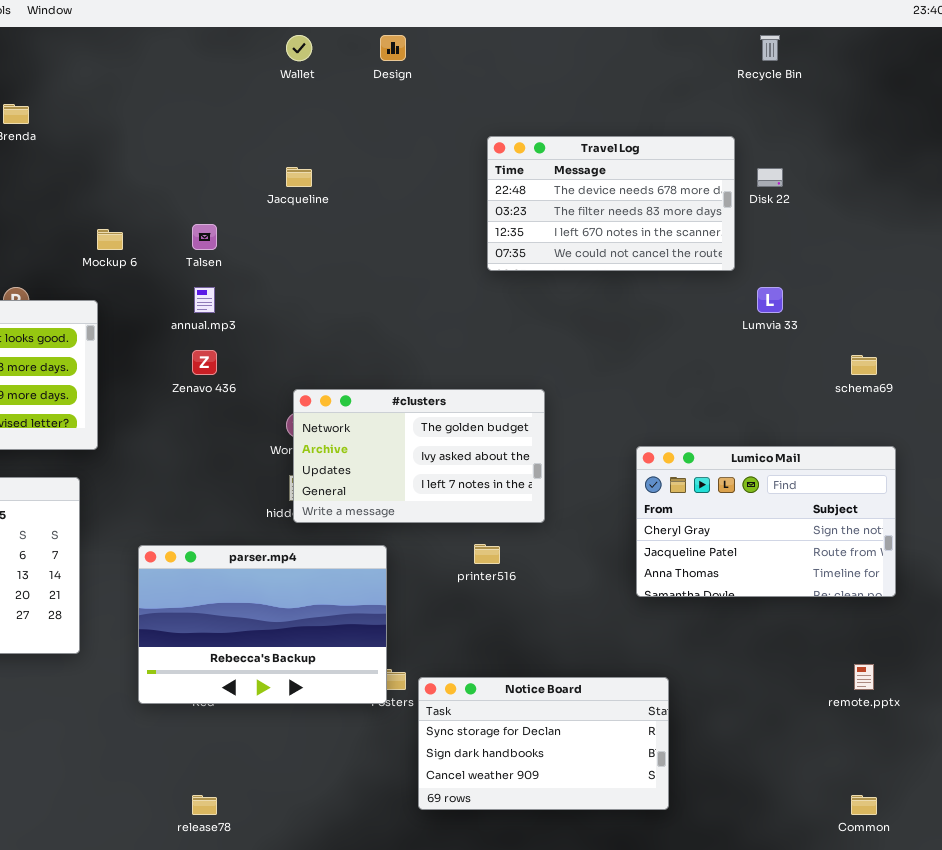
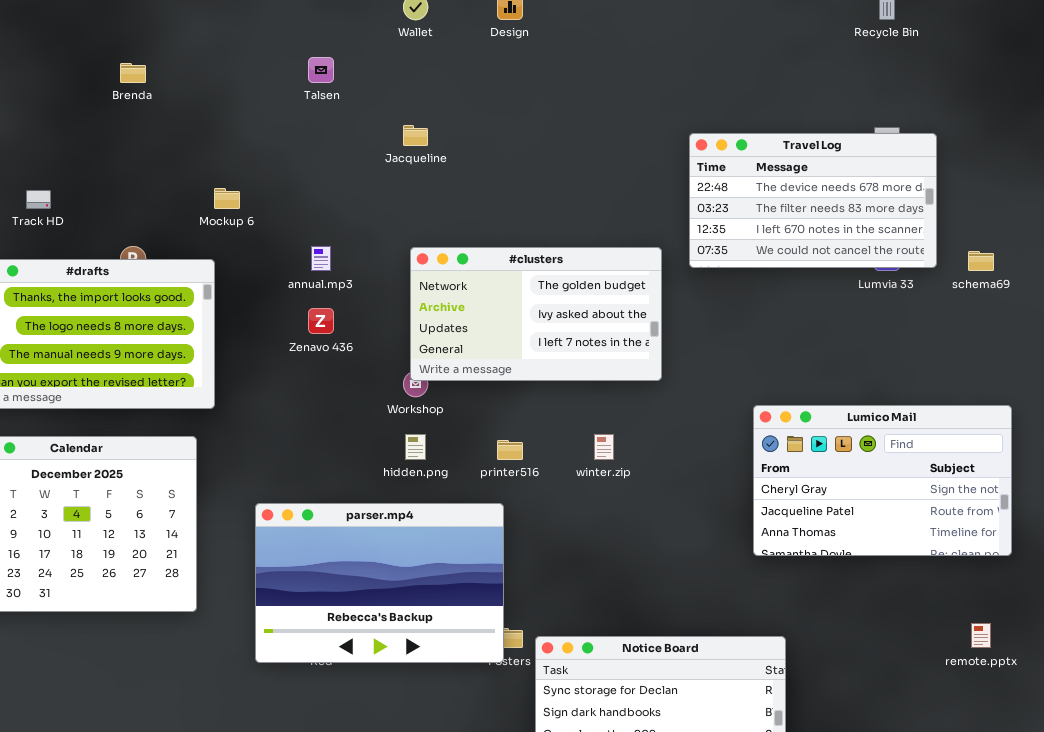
Travel Log: [487,136,735,271] -> [689,133,937,268], moved
Talsen: [192,224,217,250] -> [308,57,334,83], moved
schema69: [851,355,877,375] -> [968,251,994,271], moved
#clusters: [293,389,545,523] -> [410,247,662,381], moved
printer516: [474,544,500,564] -> [497,440,523,460], moved

